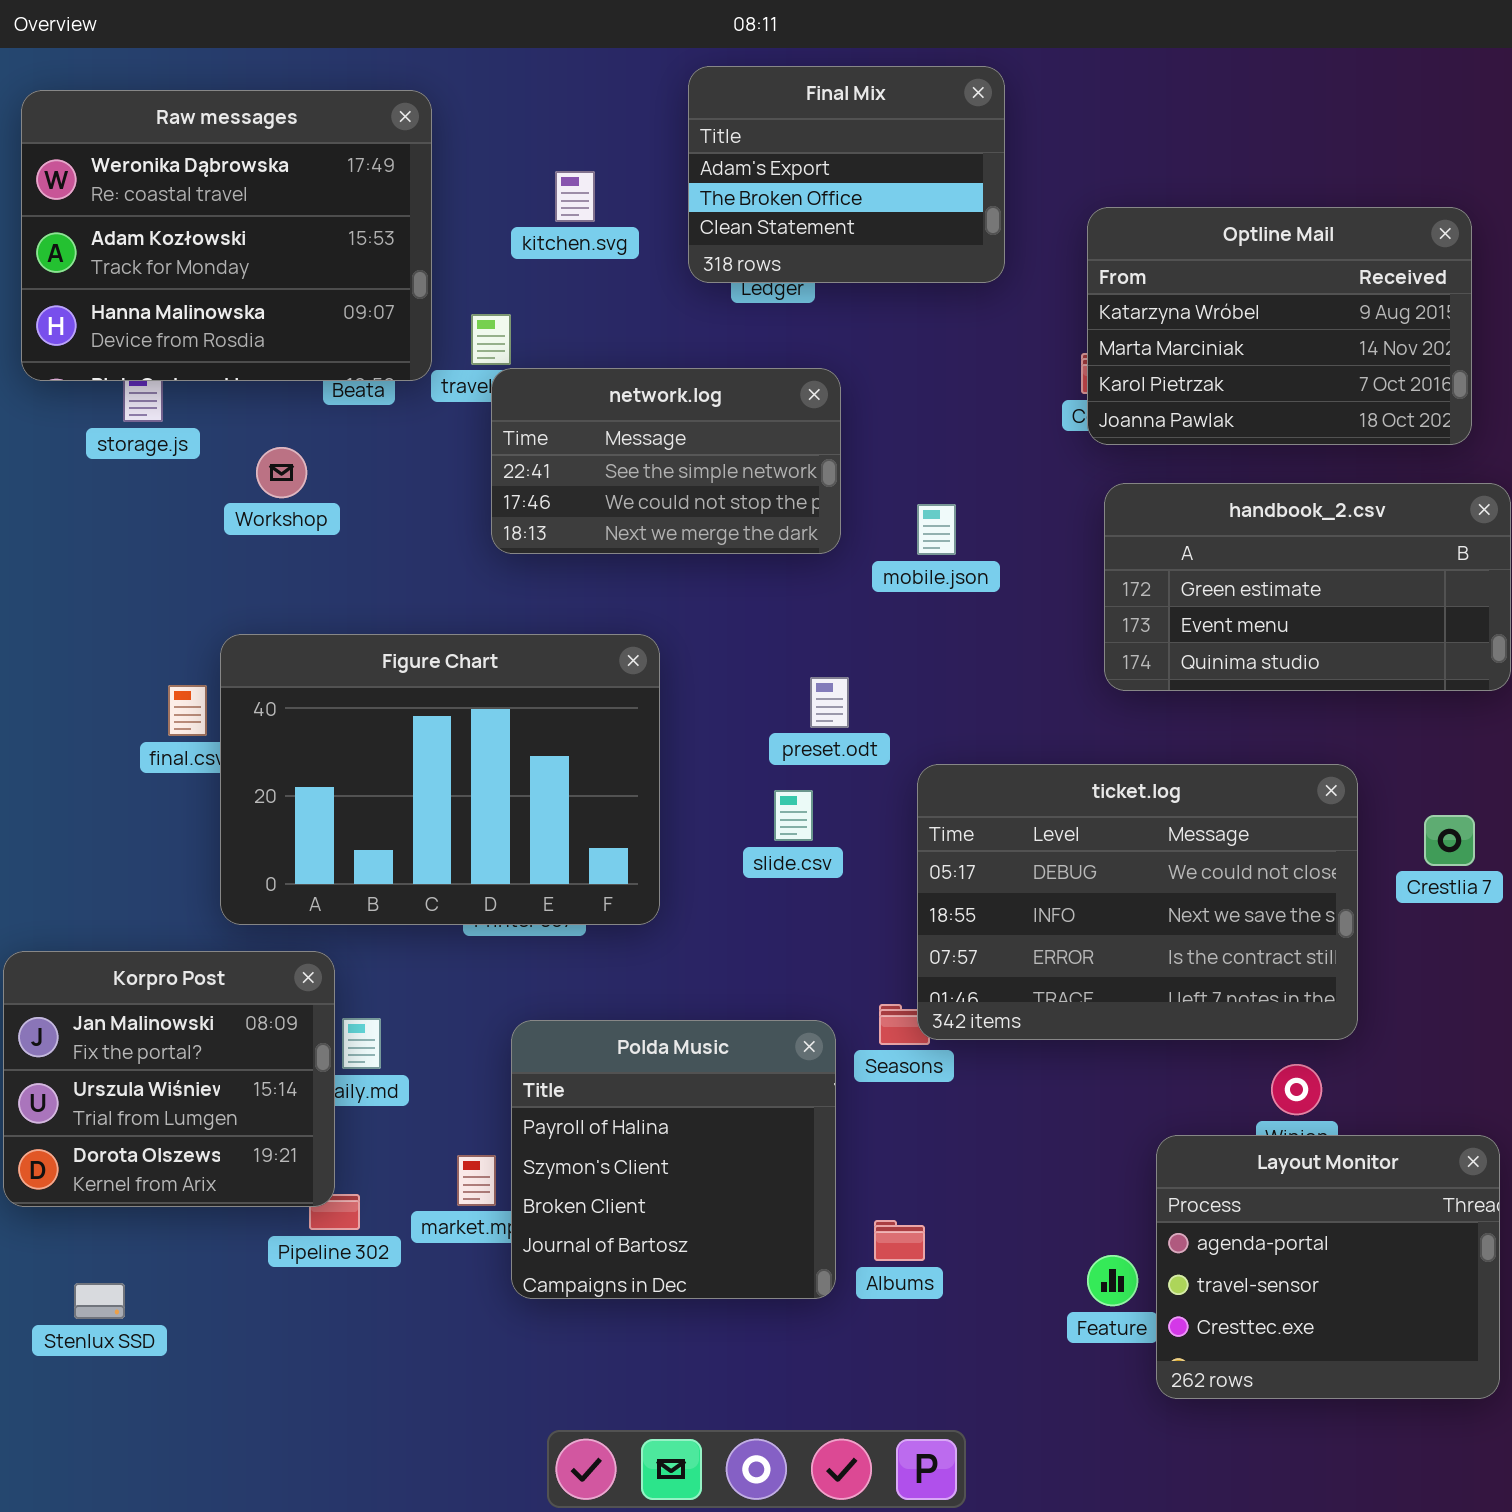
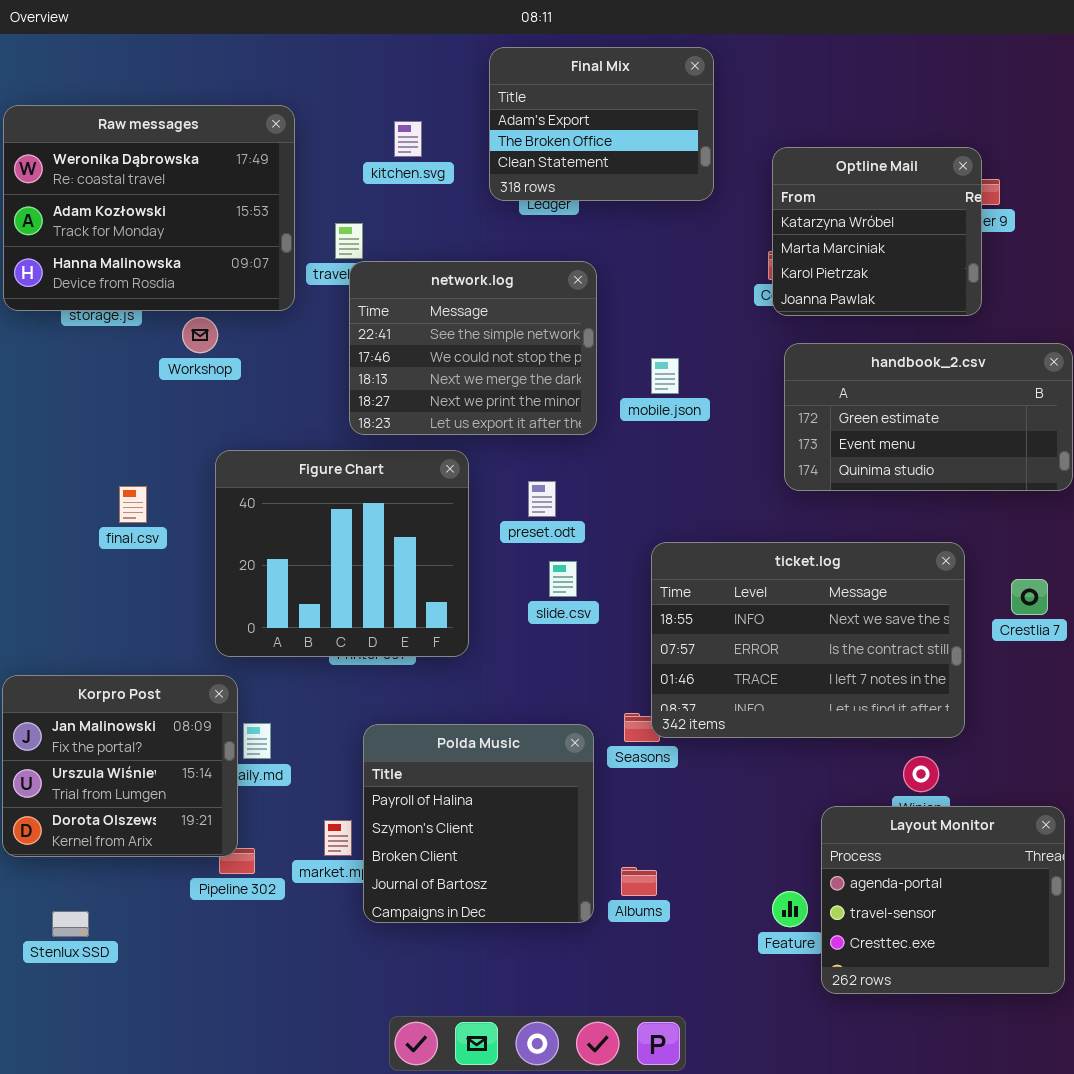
Raw messages: [21,90,432,381] -> [3,105,295,311], moved
Optline Mail: [1087,207,1472,445] -> [772,147,982,316], resized
network.log: [491,368,841,554] -> [349,261,597,435], resized
Figure Chart: [220,634,660,925] -> [215,450,469,657], resized
preset.odt: [810,677,849,728] -> [528,481,556,517], moved
ticket.log: [917,764,1358,1040] -> [651,542,965,738], scrolled down 1 row

